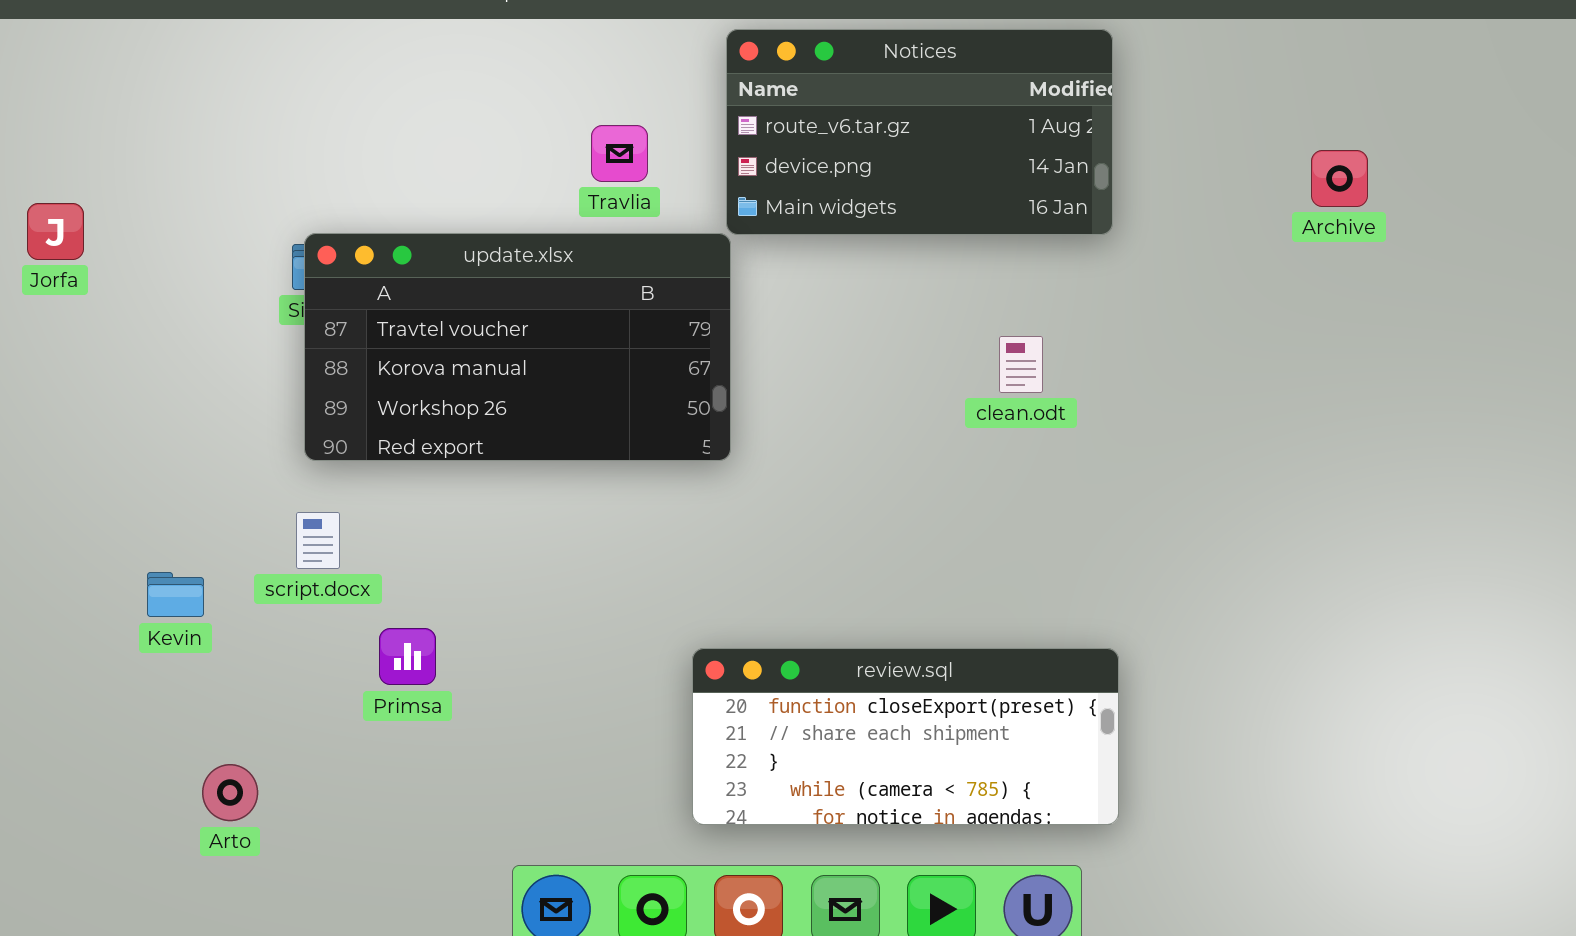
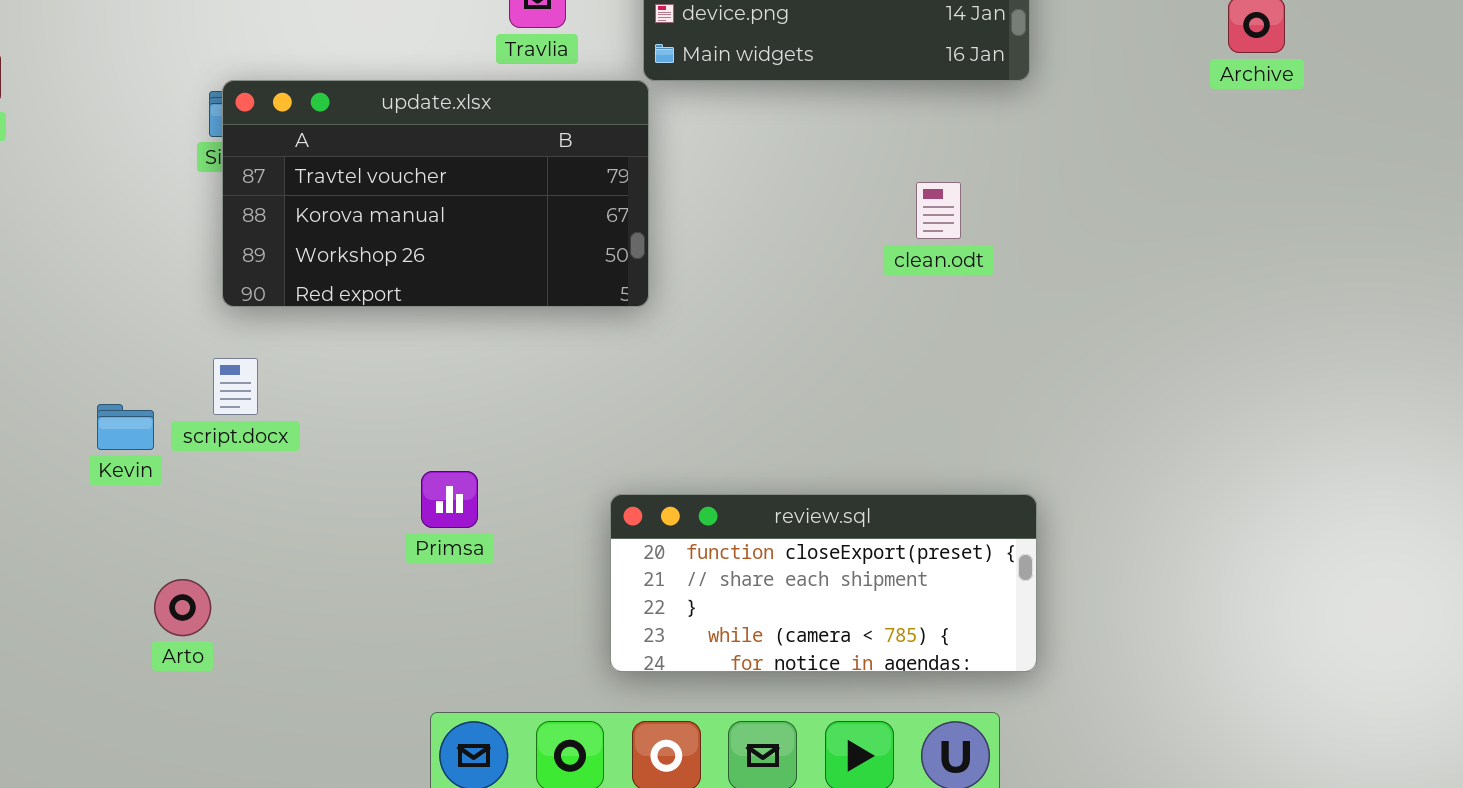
Kevin: [147,572,204,617] -> [97,404,154,450], moved
Primsa: [379,628,436,685] -> [421,471,478,528], moved
Arto: [202,764,258,821] -> [154,579,211,636], moved

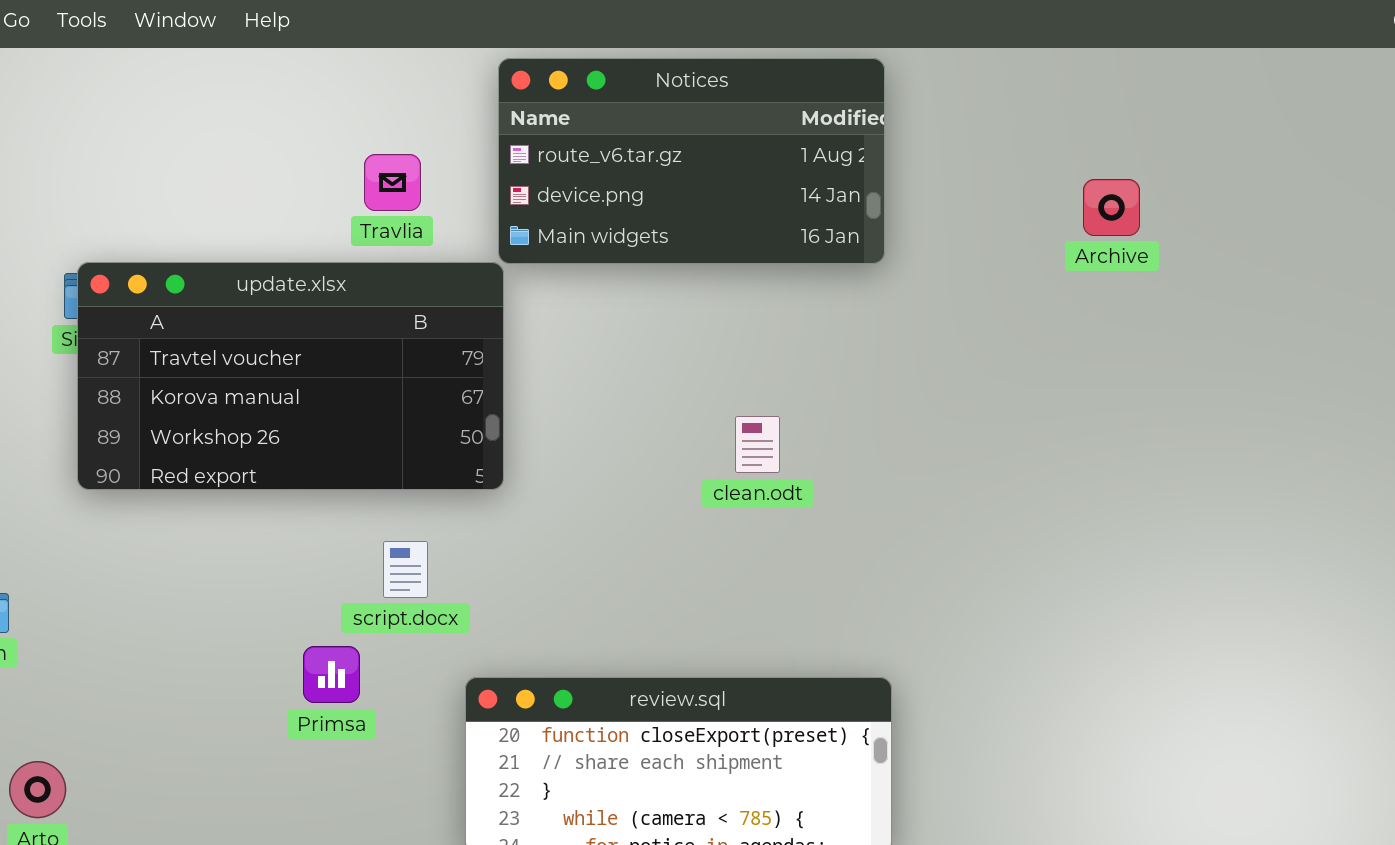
clean.odt: [916,182,961,239] -> [735,416,780,473], moved
script.docx: [213,358,258,415] -> [383,541,428,598], moved
Primsa: [421,471,478,528] -> [303,646,360,703], moved

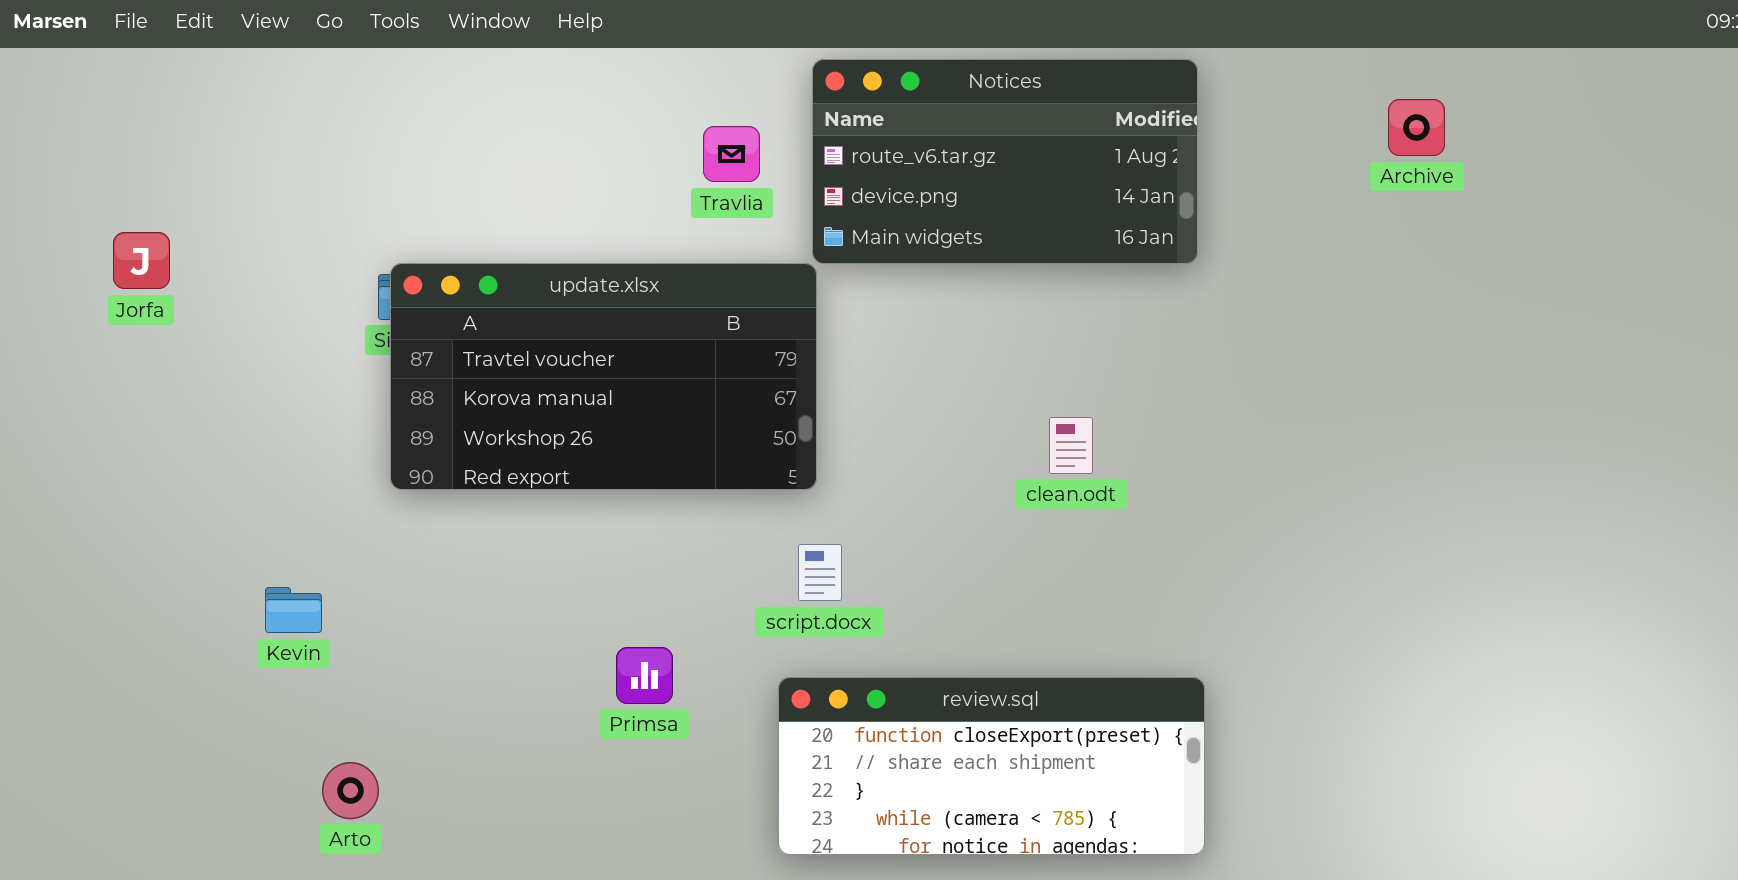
Travlia: [364,154,421,211] -> [703,126,760,182], moved
Archive: [1083,179,1140,236] -> [1388,99,1445,156], moved
script.docx: [383,541,428,598] -> [798,544,842,601], moved

